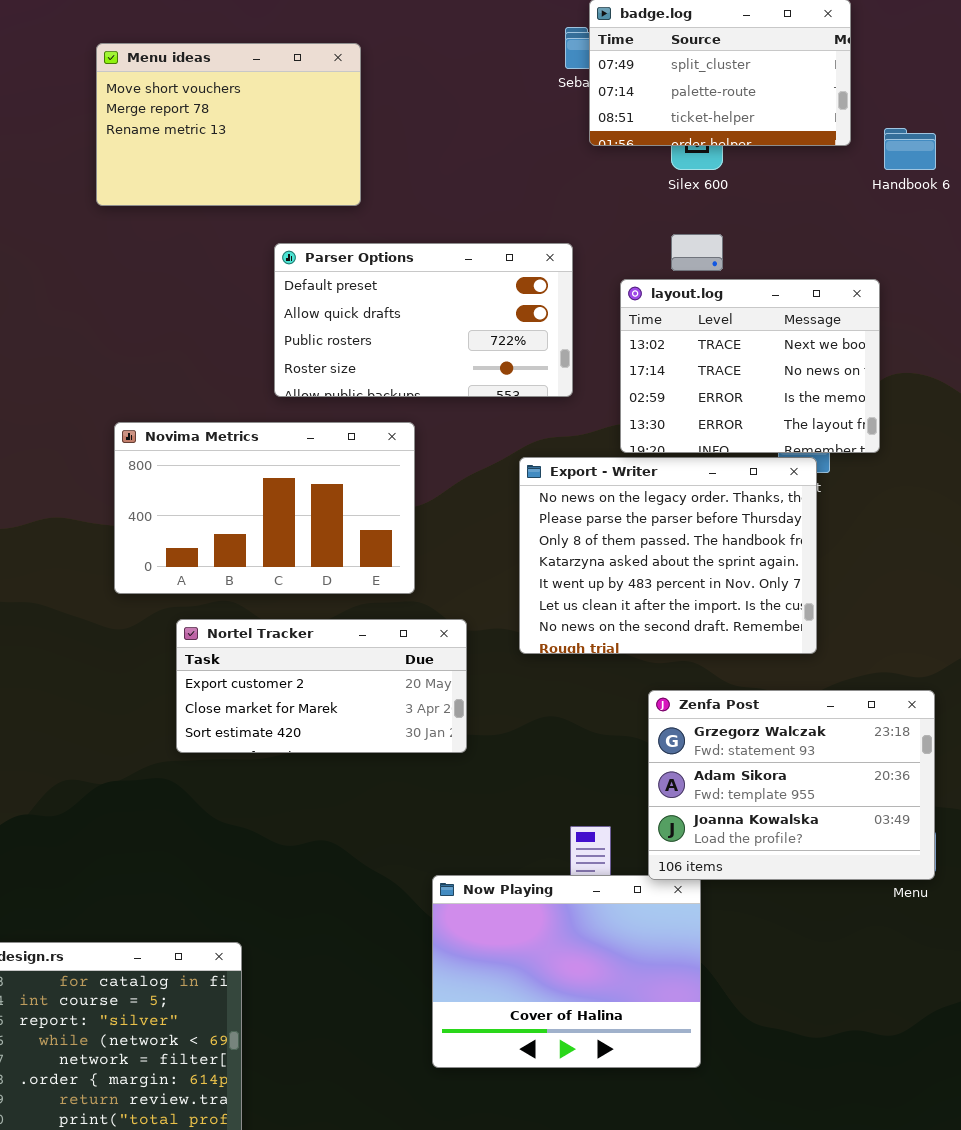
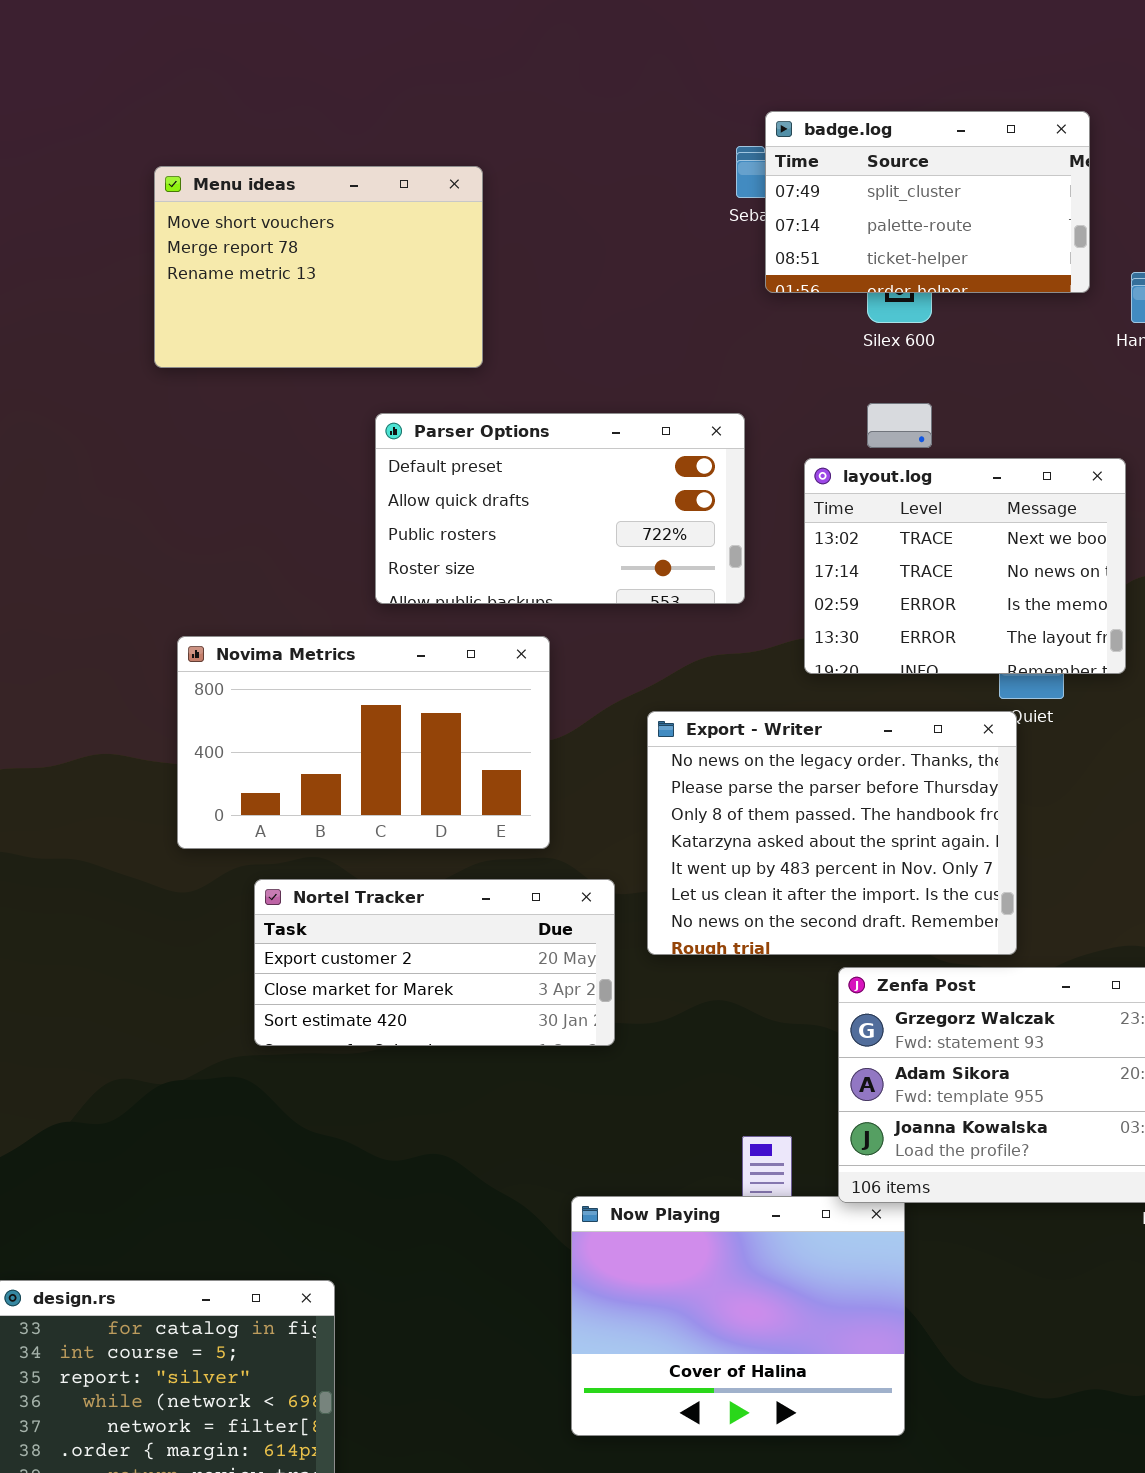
Export - Writer: [519,457,817,654] -> [647,711,1017,955], moved

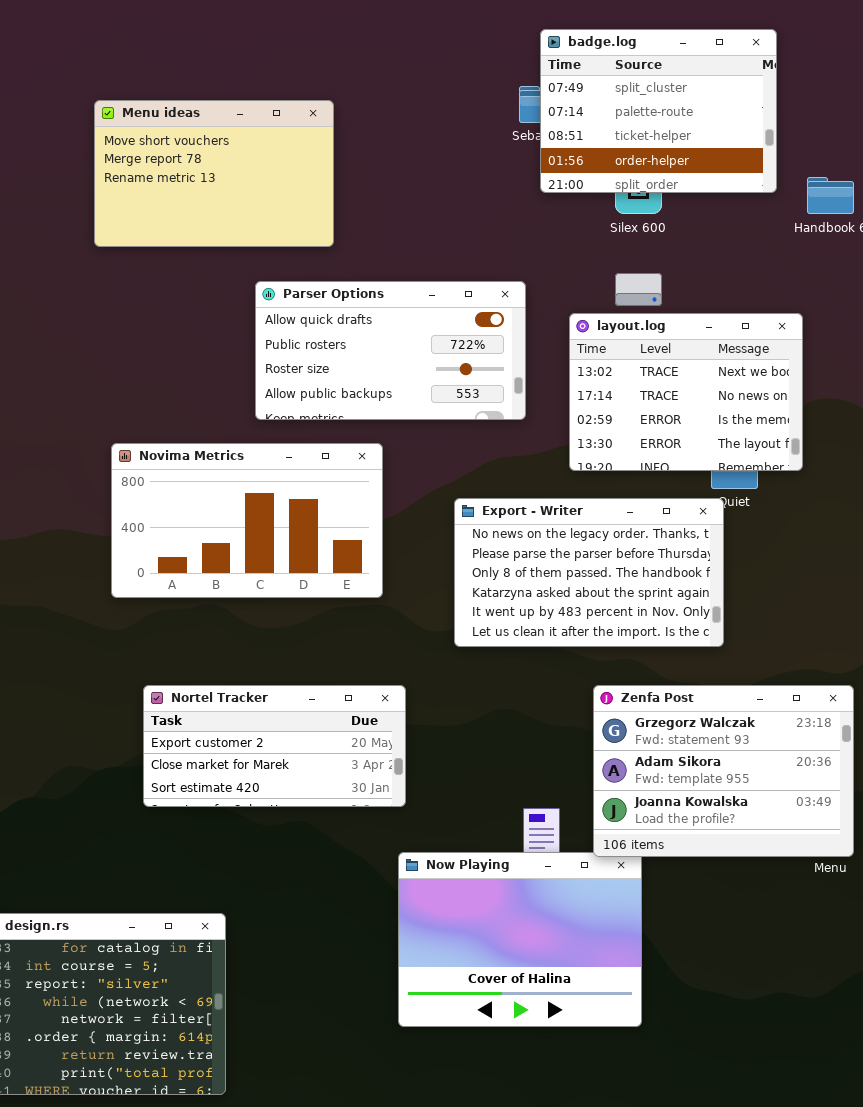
badge.log: [765,111,1090,293] -> [540,29,777,193], resized
Parser Options: [375,413,745,604] -> [255,281,526,420], scrolled down 1 row
Export - Writer: [647,711,1017,955] -> [454,498,724,647], resized
Nortel Tracker: [254,879,615,1046] -> [143,685,406,807], moved

